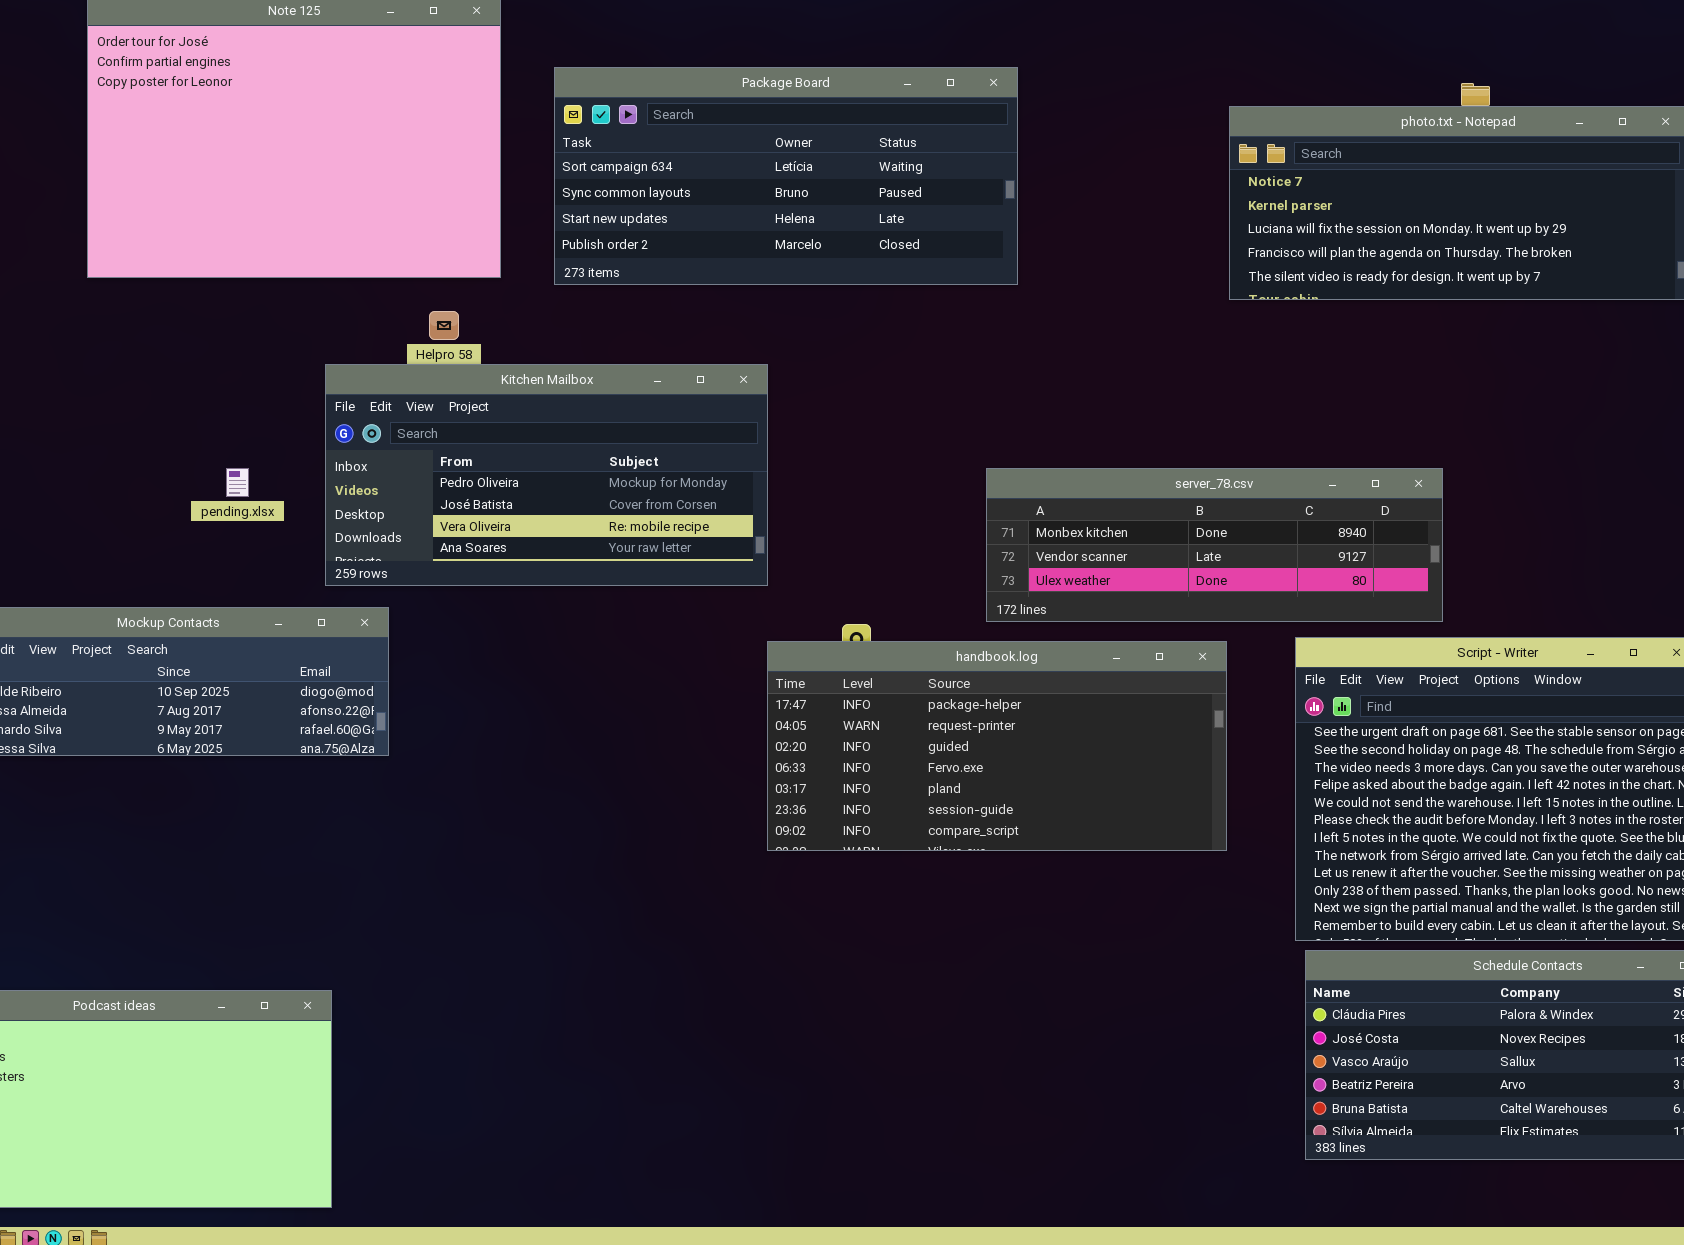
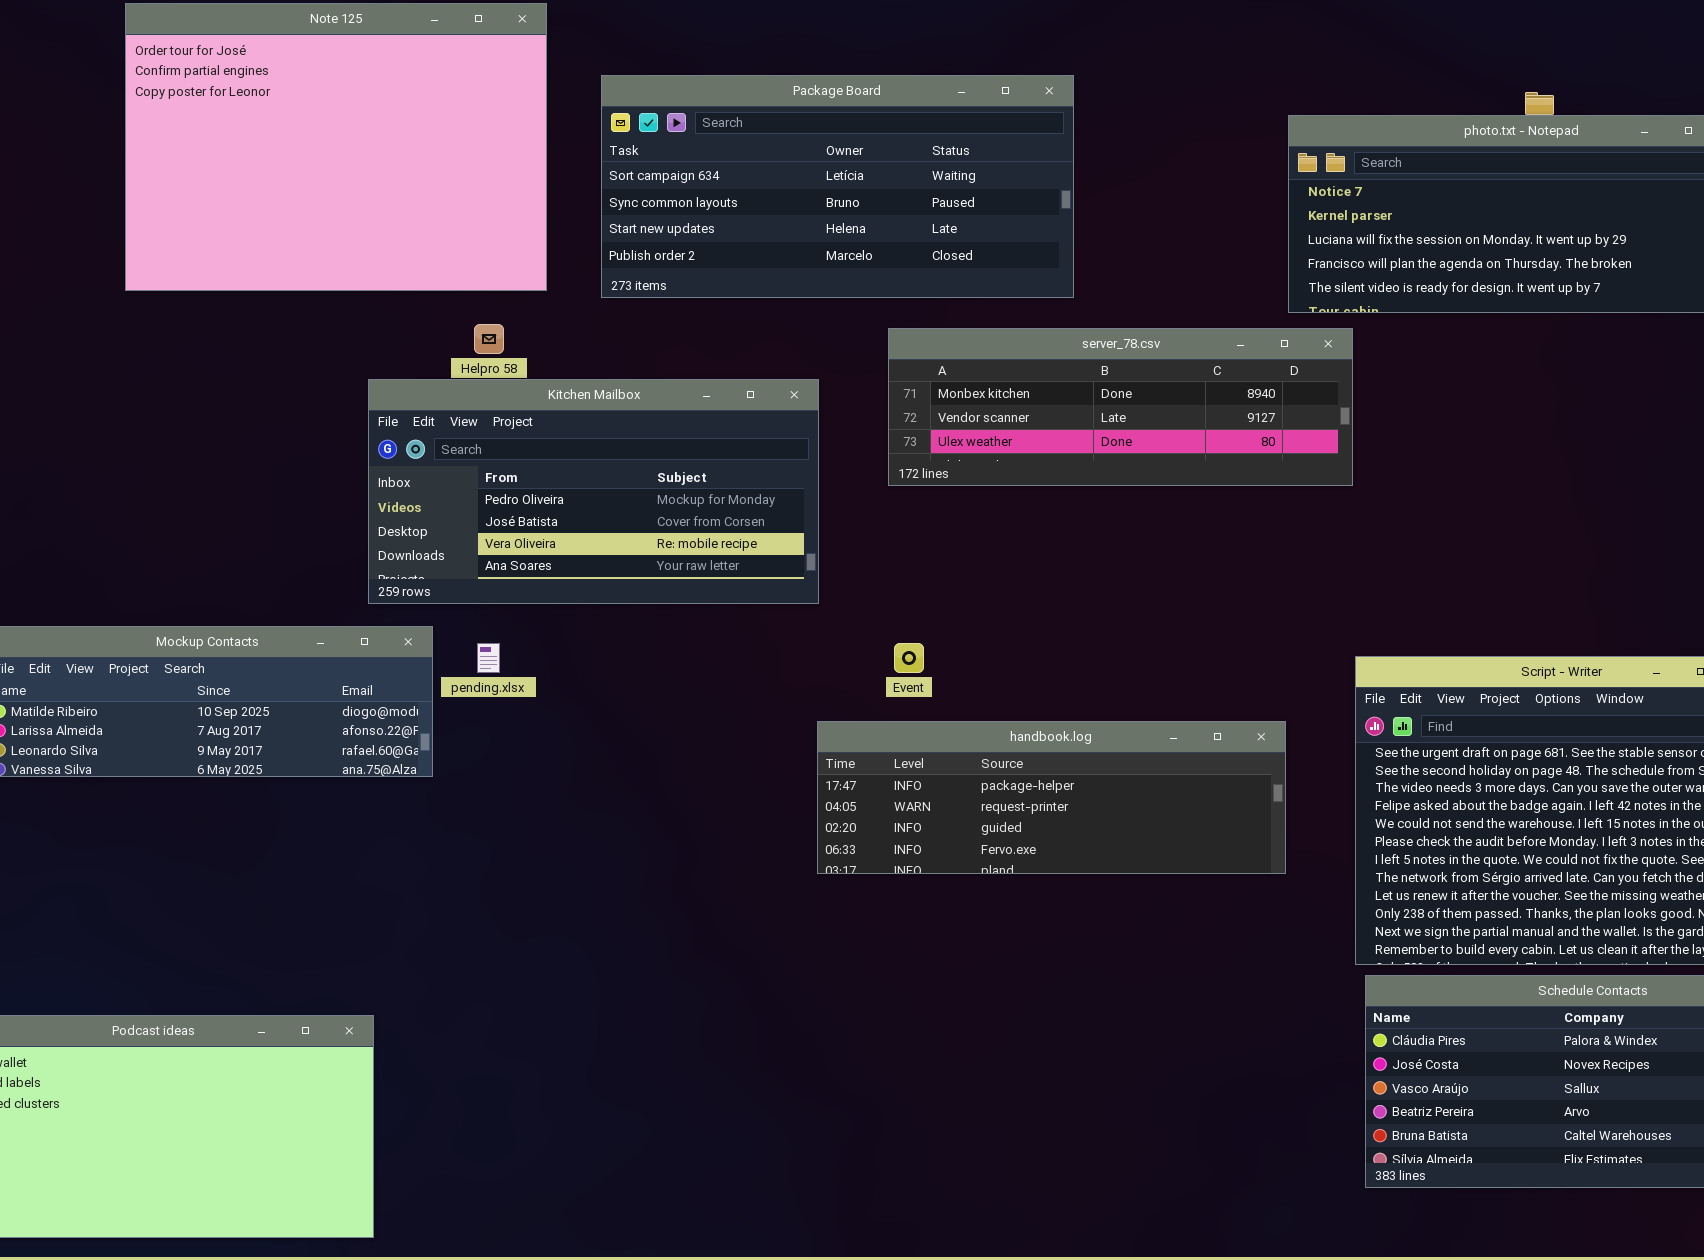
pending.xlsx: [226,468,249,497] -> [477,643,500,673], moved
server_78.csv: [986,468,1443,622] -> [888,328,1353,486], moved
handbook.log: [767,641,1227,851] -> [817,721,1286,874], resized

